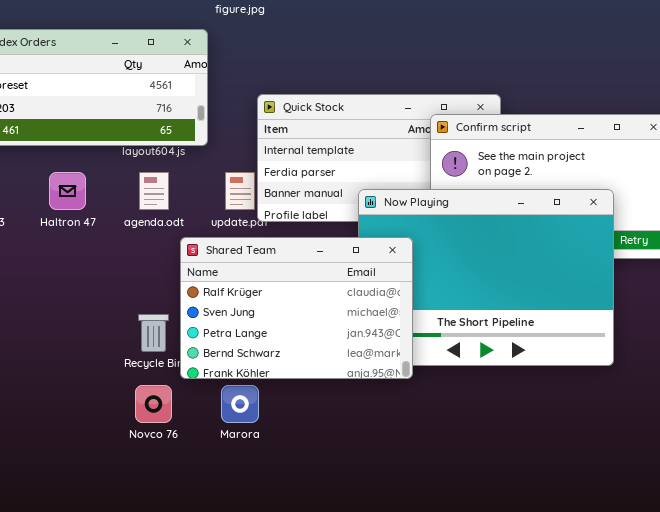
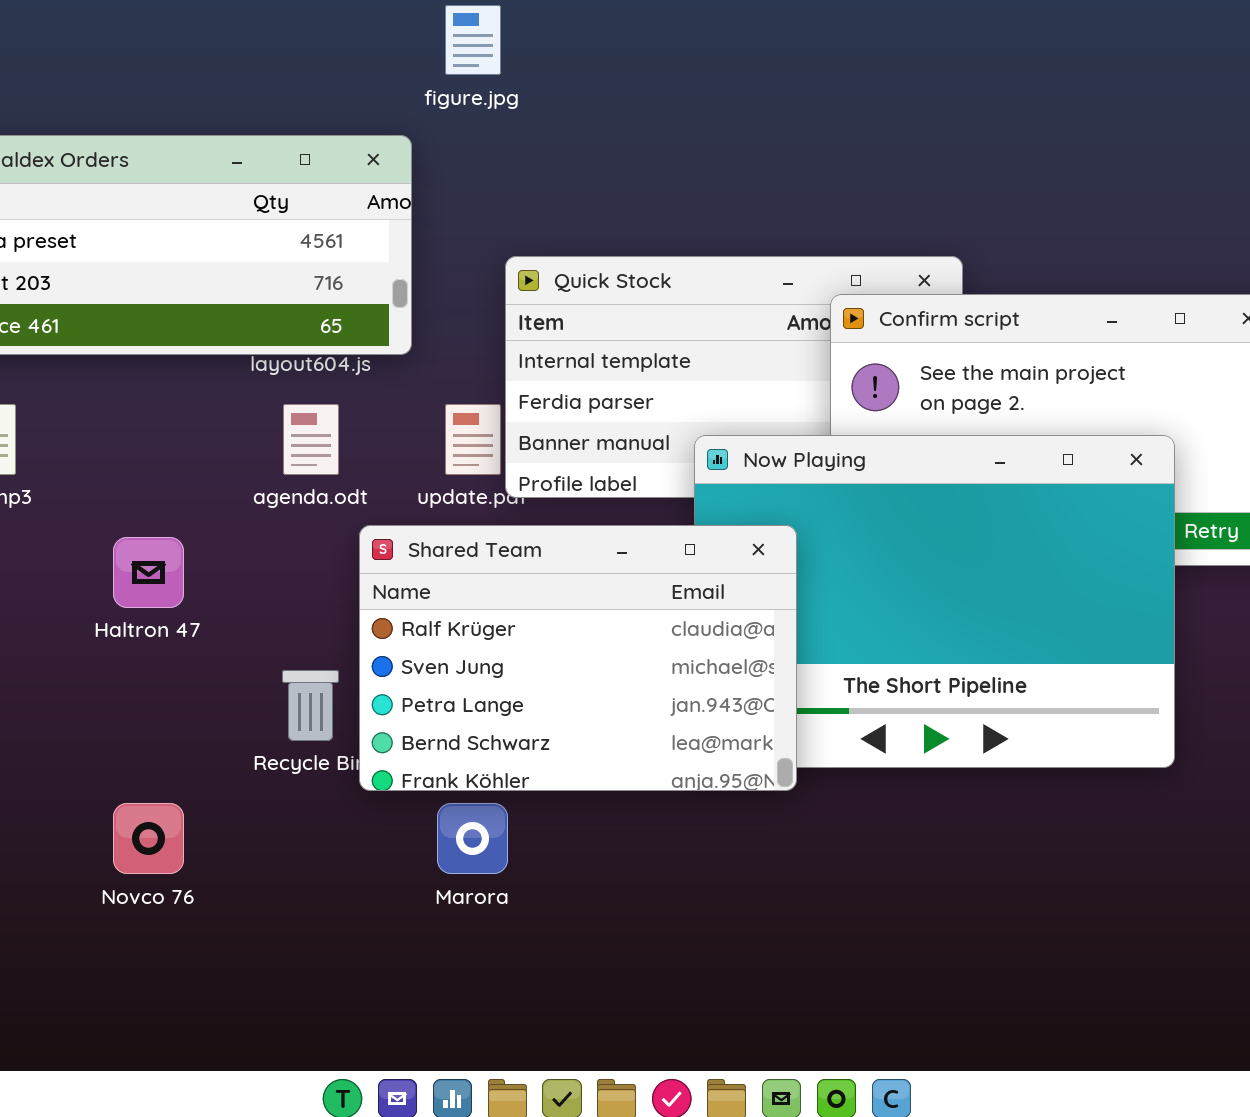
Haltron 47: [49,172,86,210] -> [113,537,184,608], moved
Novco 76: [135,385,172,423] -> [113,803,184,874], moved

